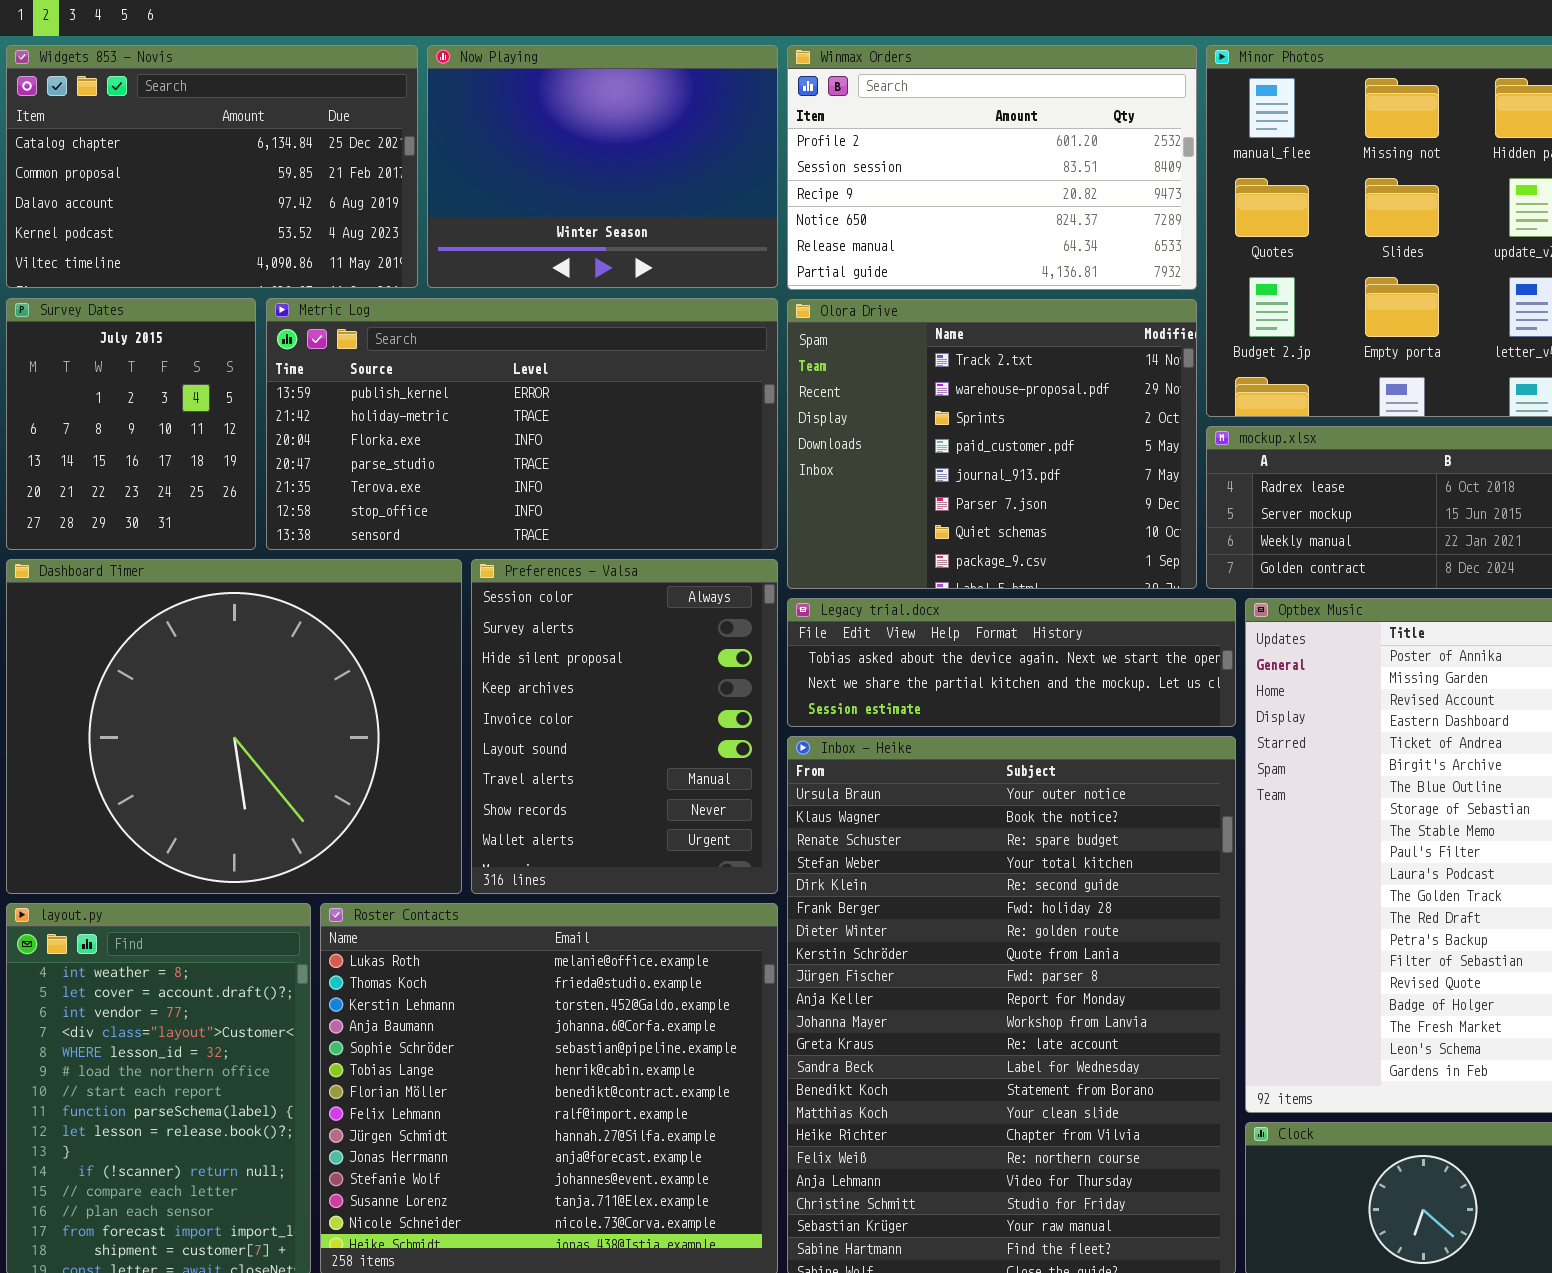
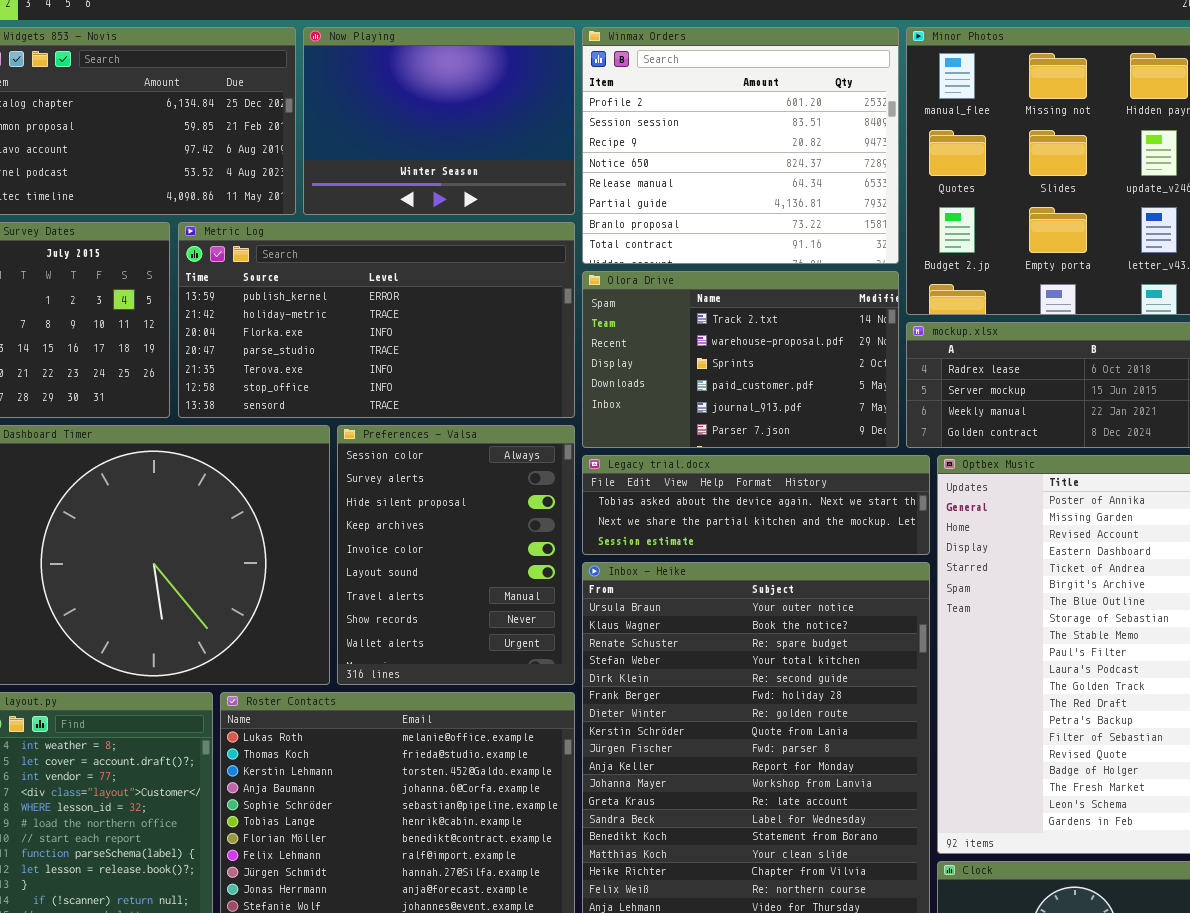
Winmax Orders: [787,45,1197,290] -> [582,27,899,264], resized
Olora Drive: [787,299,1197,589] -> [582,271,899,448], resized

